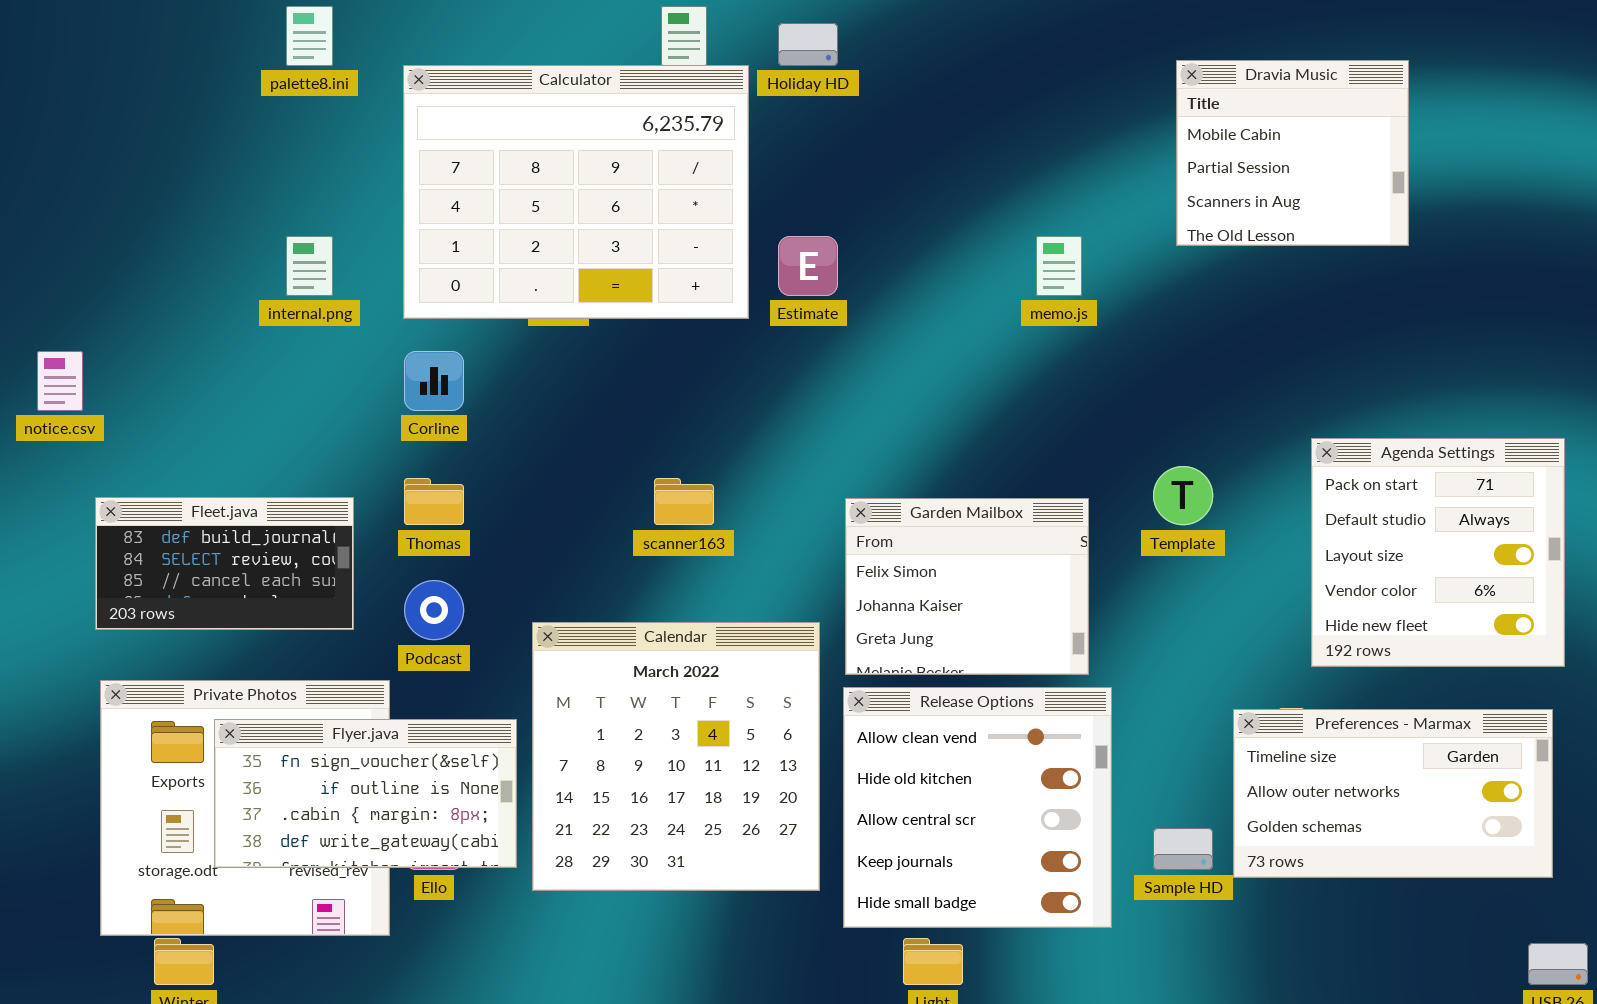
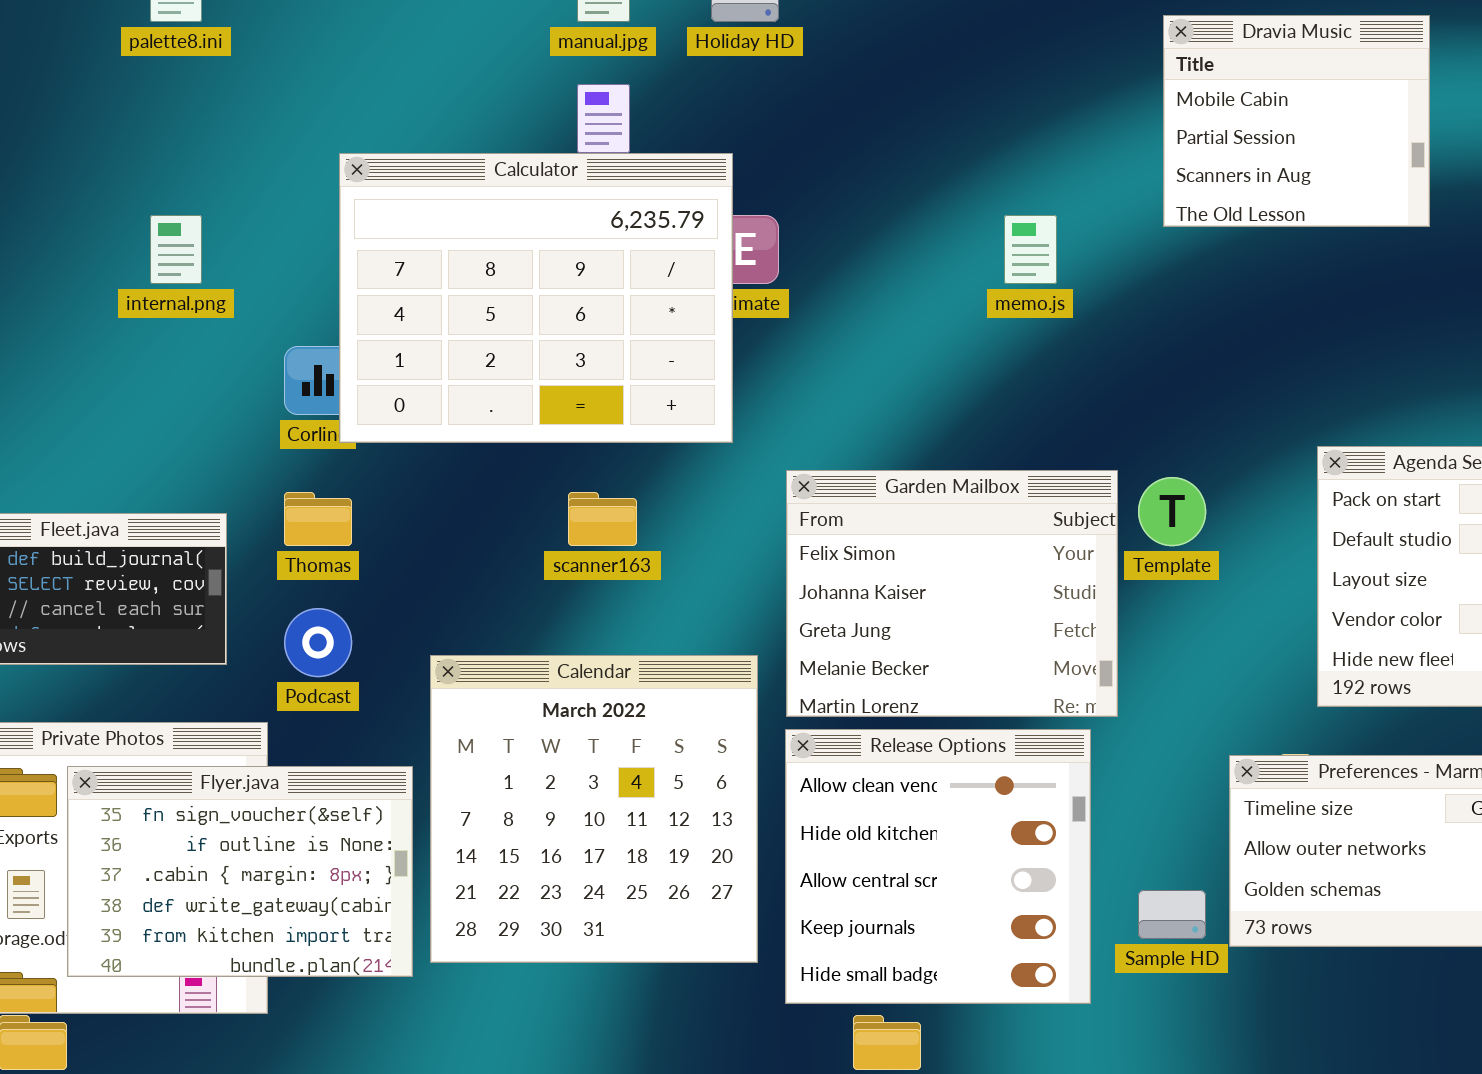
Calculator: [403,65,749,319] -> [339,153,733,443], moved
Garden Mailbox: [845,498,1089,675] -> [786,470,1118,717], resized
Flyer.java: [214,719,517,868] -> [67,766,413,977], resized

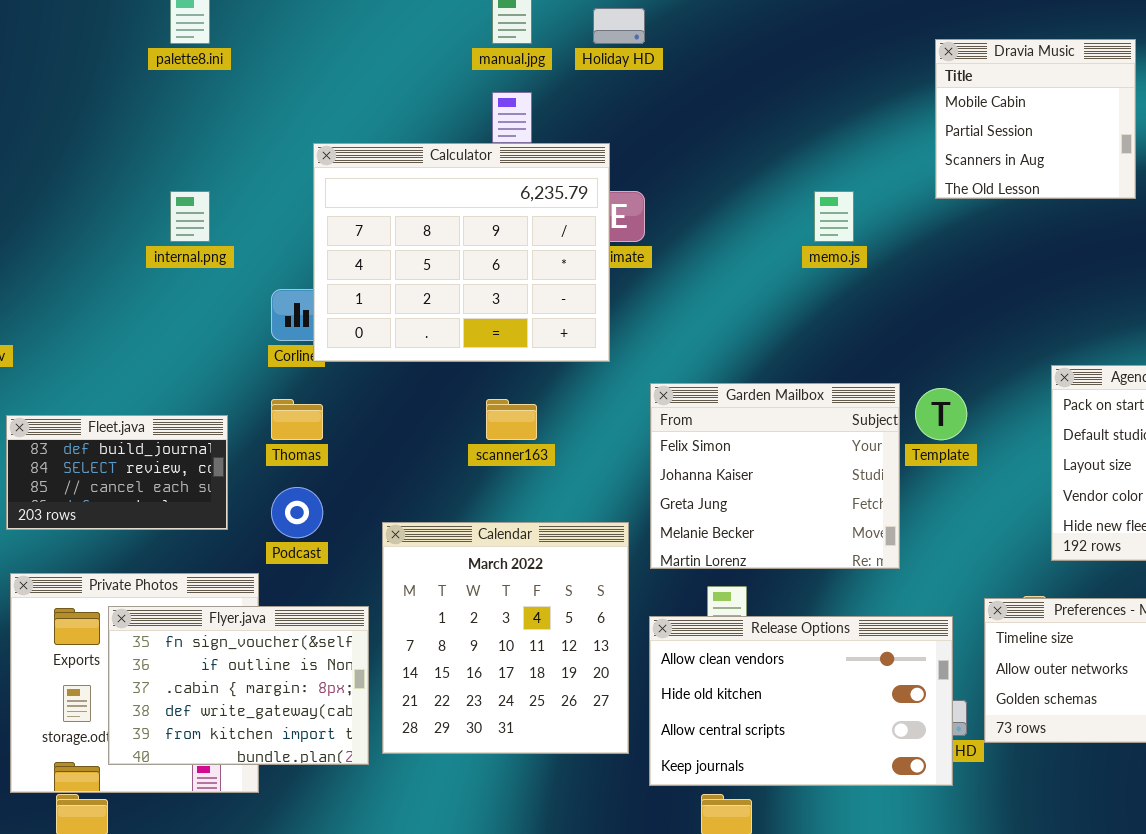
Release Options: [785,729,1091,1004] -> [649,616,953,786], resized

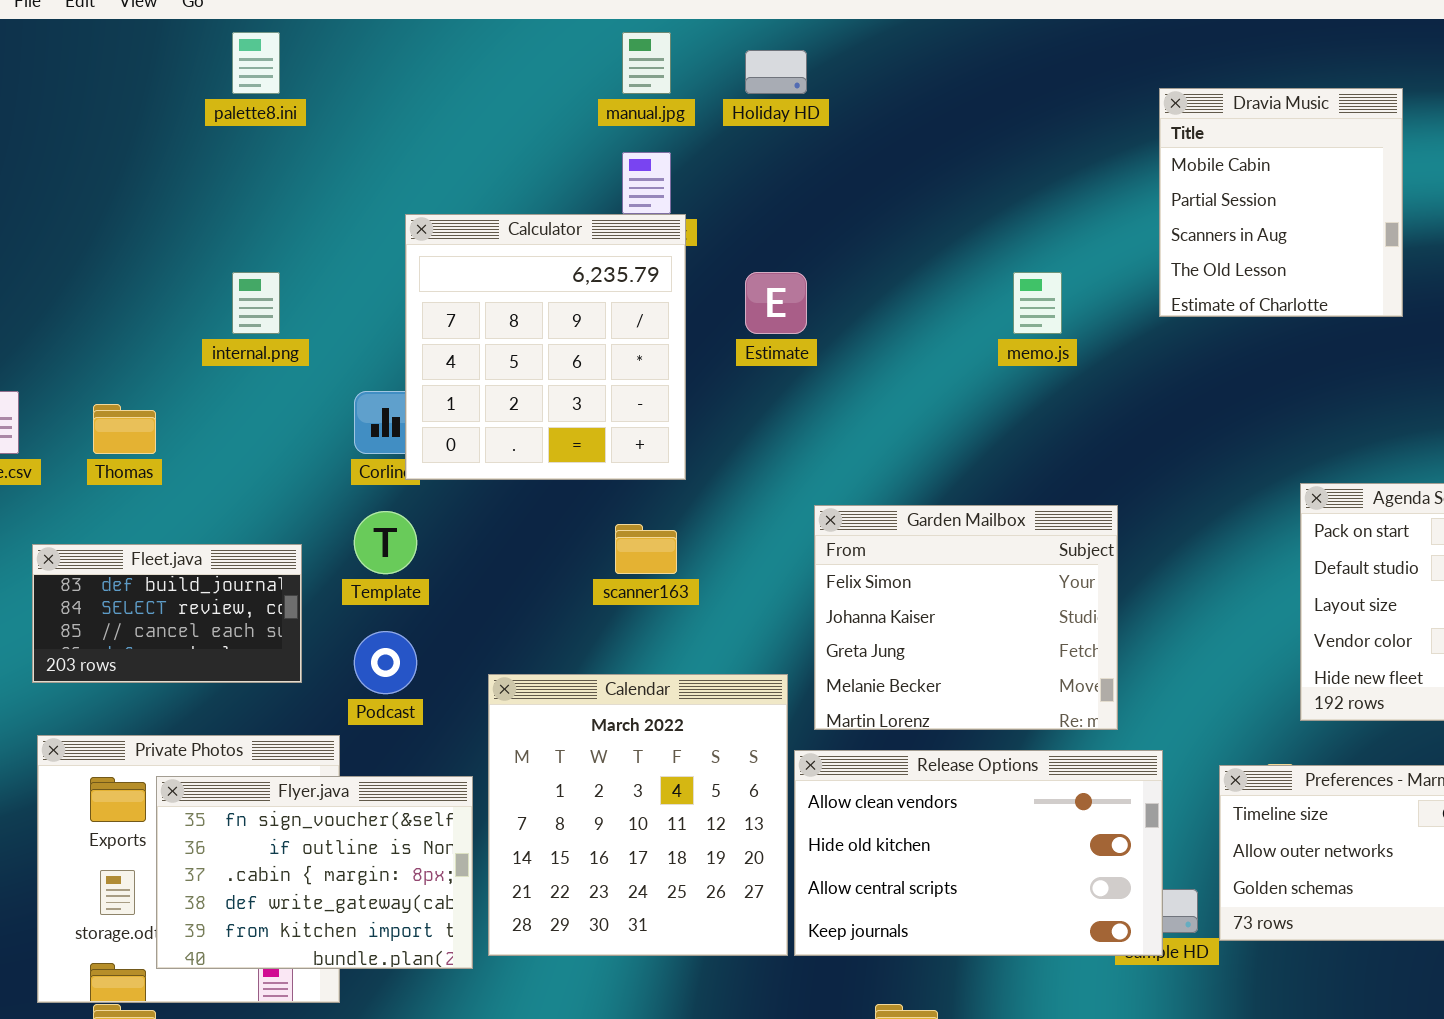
Dravia Music: [935,39,1136,199] -> [1159,88,1403,317], resized
Calculator: [313,143,610,362] -> [405,214,686,480], resized
Template: [915,388,967,440] -> [354,511,417,574], moved
Thomas: [271,399,323,440] -> [93,404,156,454], moved
Release Options: [649,616,953,786] -> [794,750,1163,956], moved

